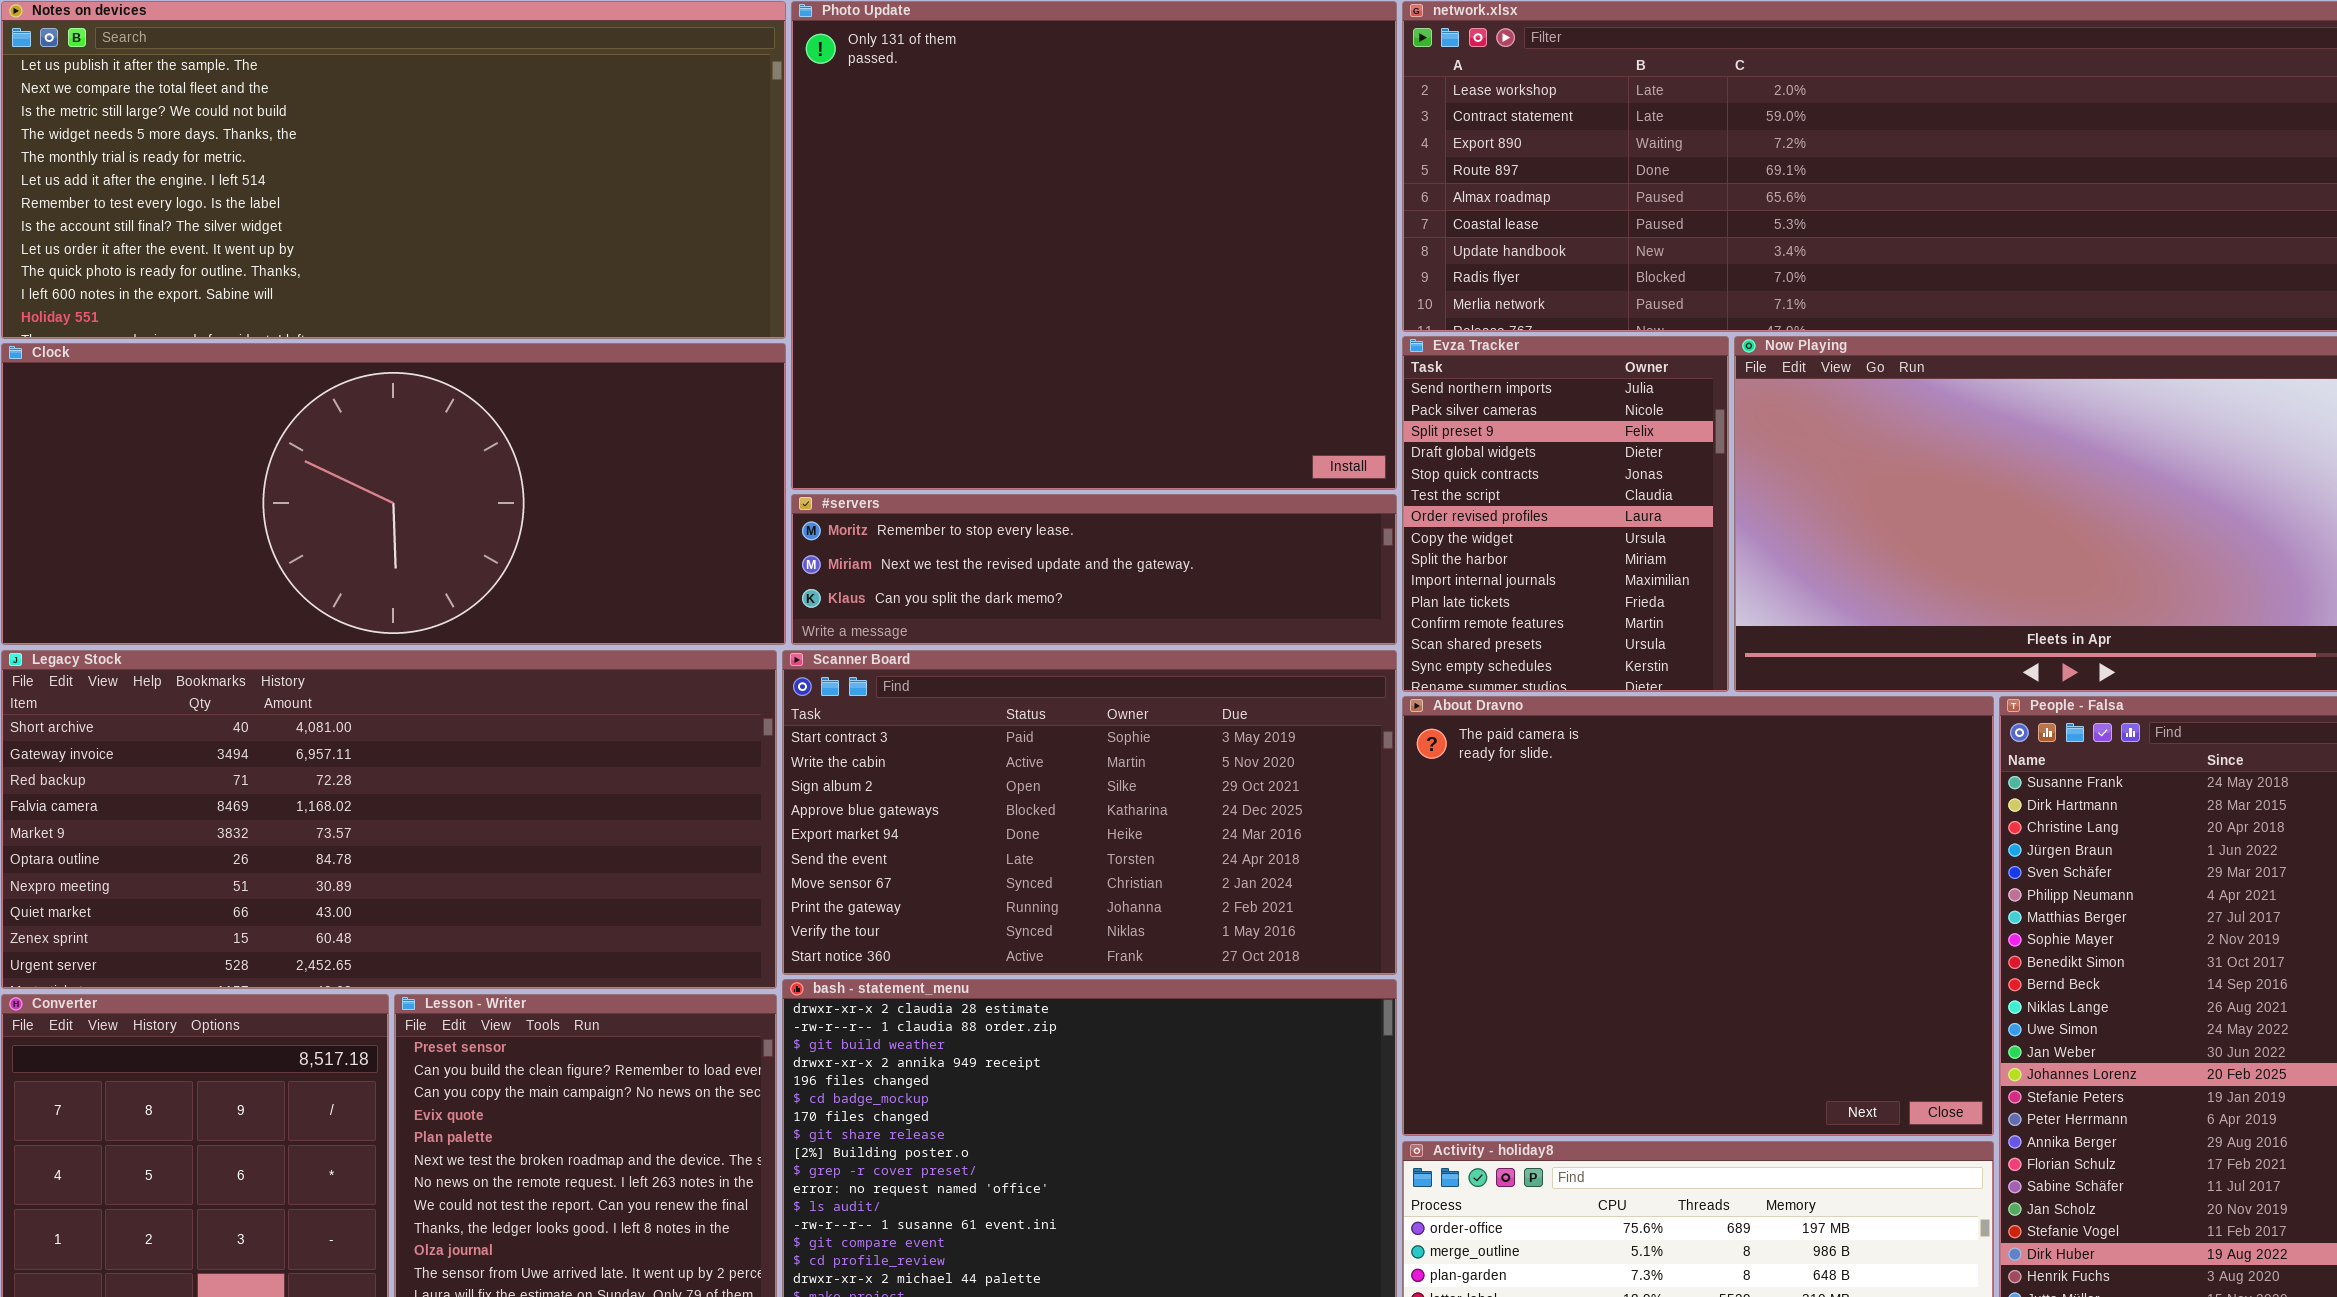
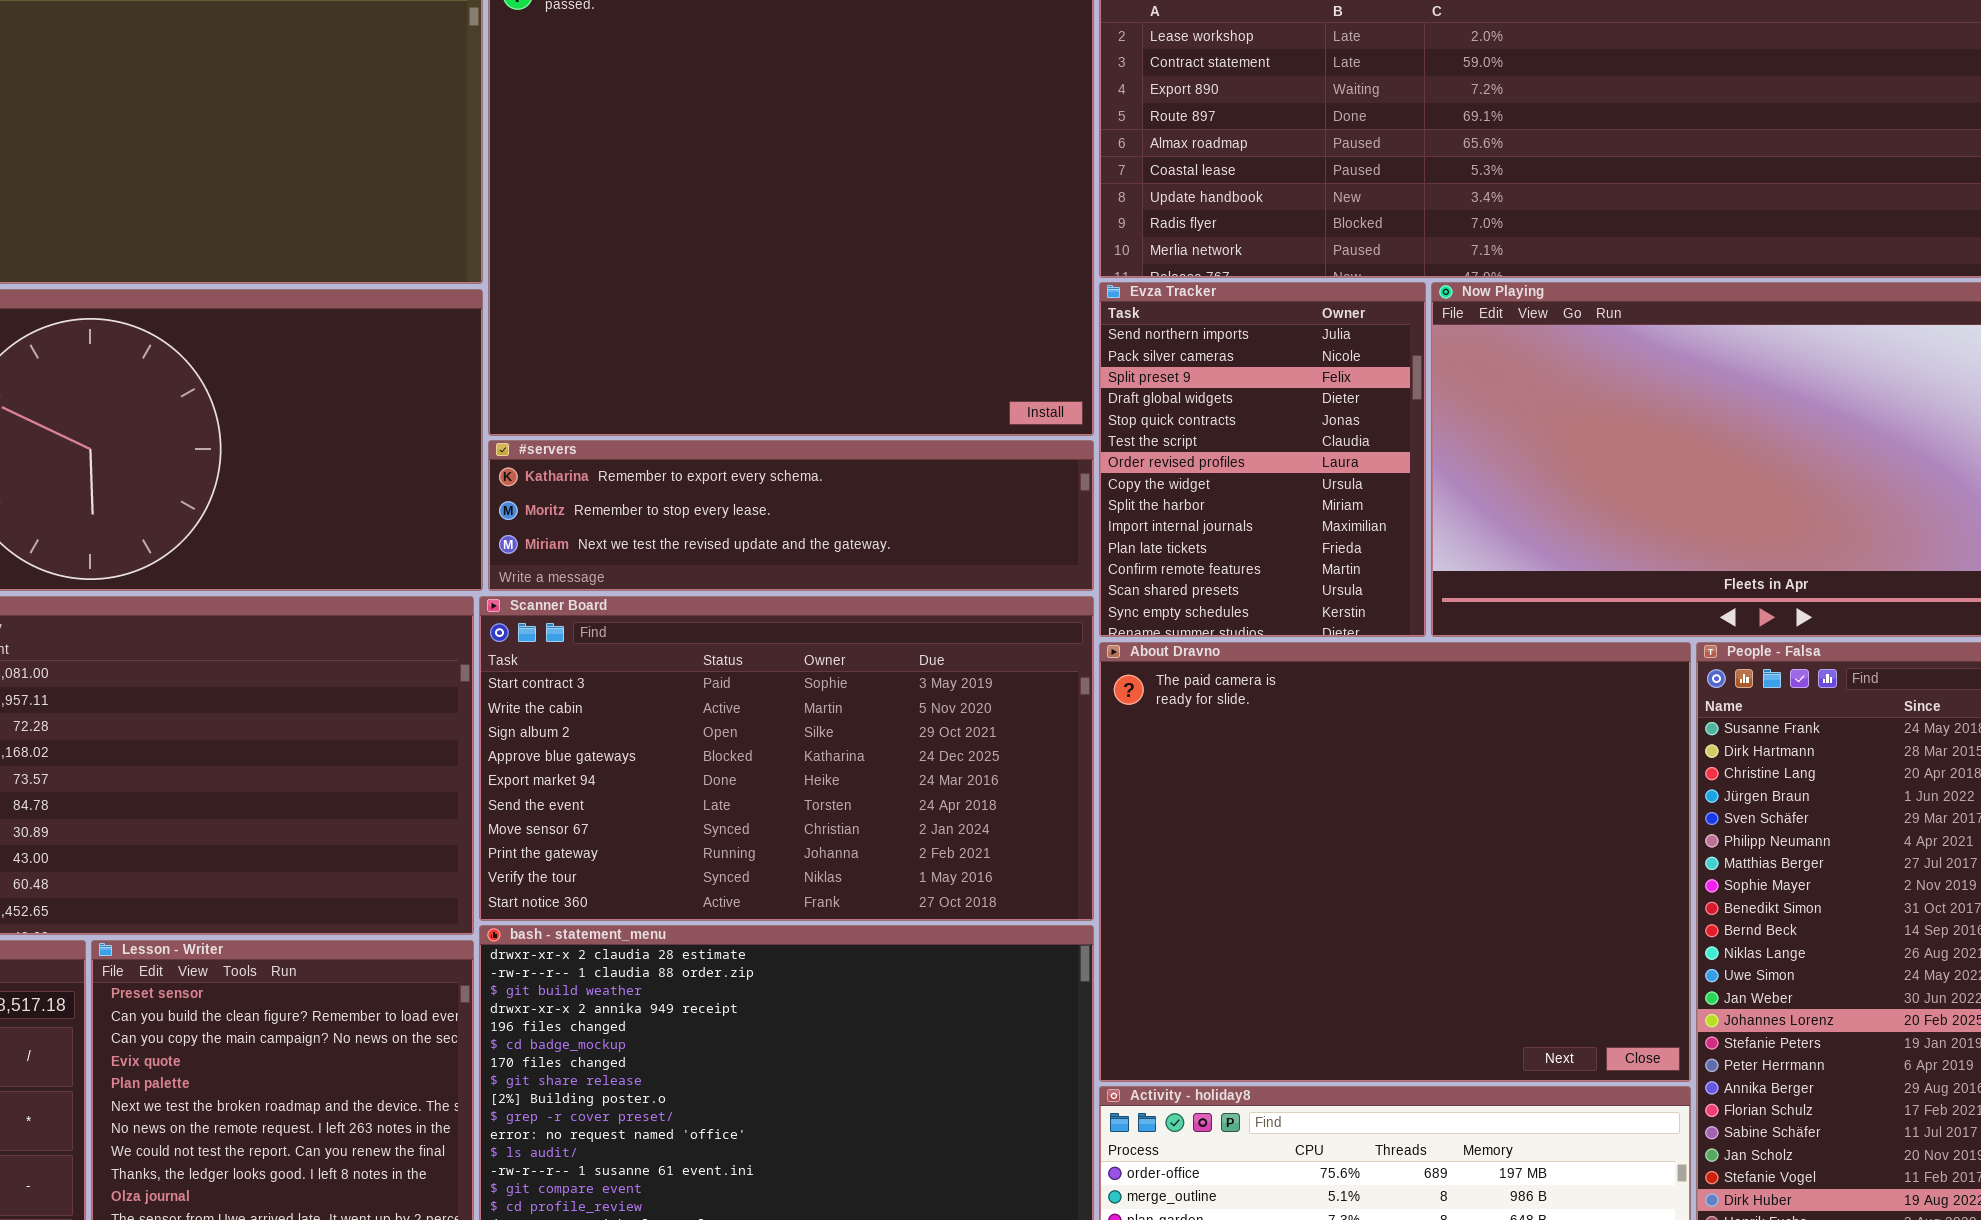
#servers: [791,494,1397,645] -> [488,440,1094,591], scrolled up 1 row

